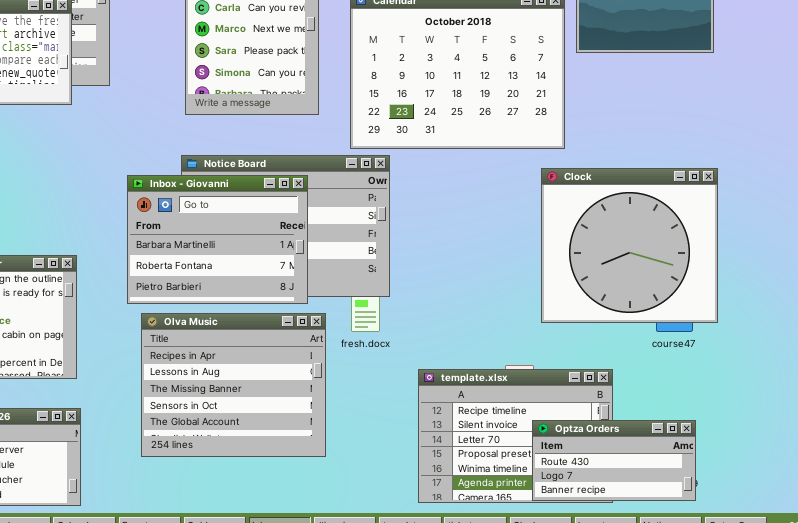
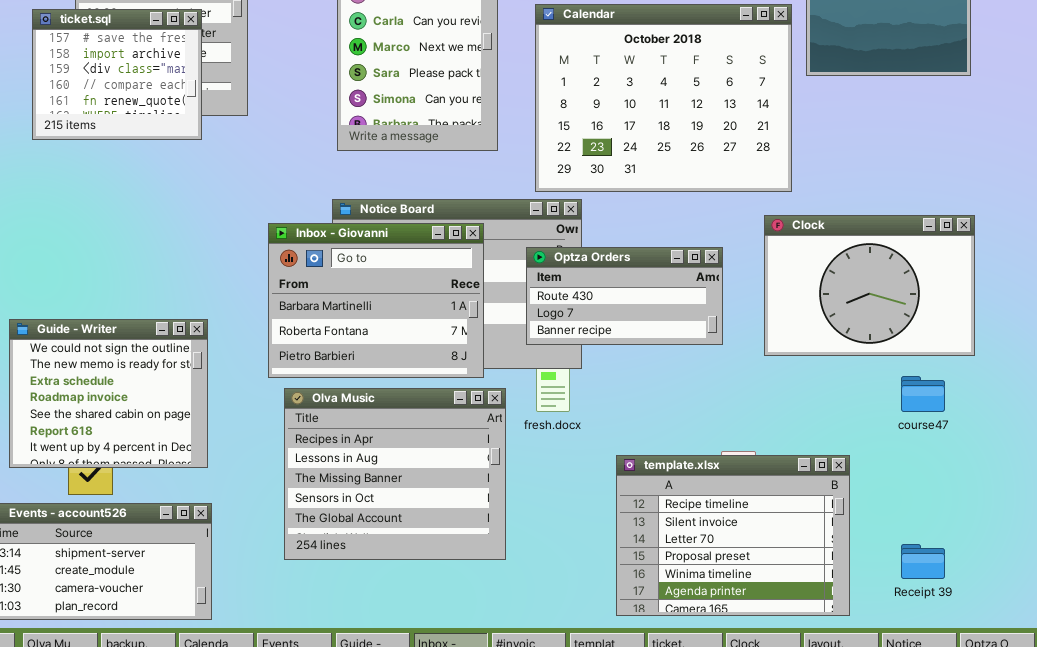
Clock: [541,168,718,323] -> [764,215,975,356], resized
Optza Orders: [532,420,696,501] -> [526,247,723,345], moved

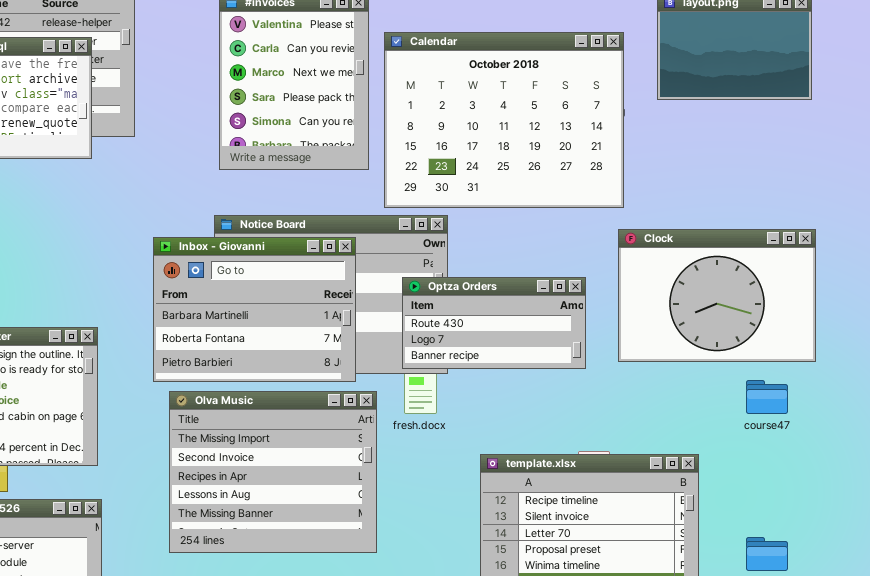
Calendar: [535,4,792,192] -> [384,32,624,208], moved
Optza Orders: [526,247,723,345] -> [402,277,586,369], moved
Olva Music: [284,388,506,560] -> [169,391,377,553], scrolled up 2 rows

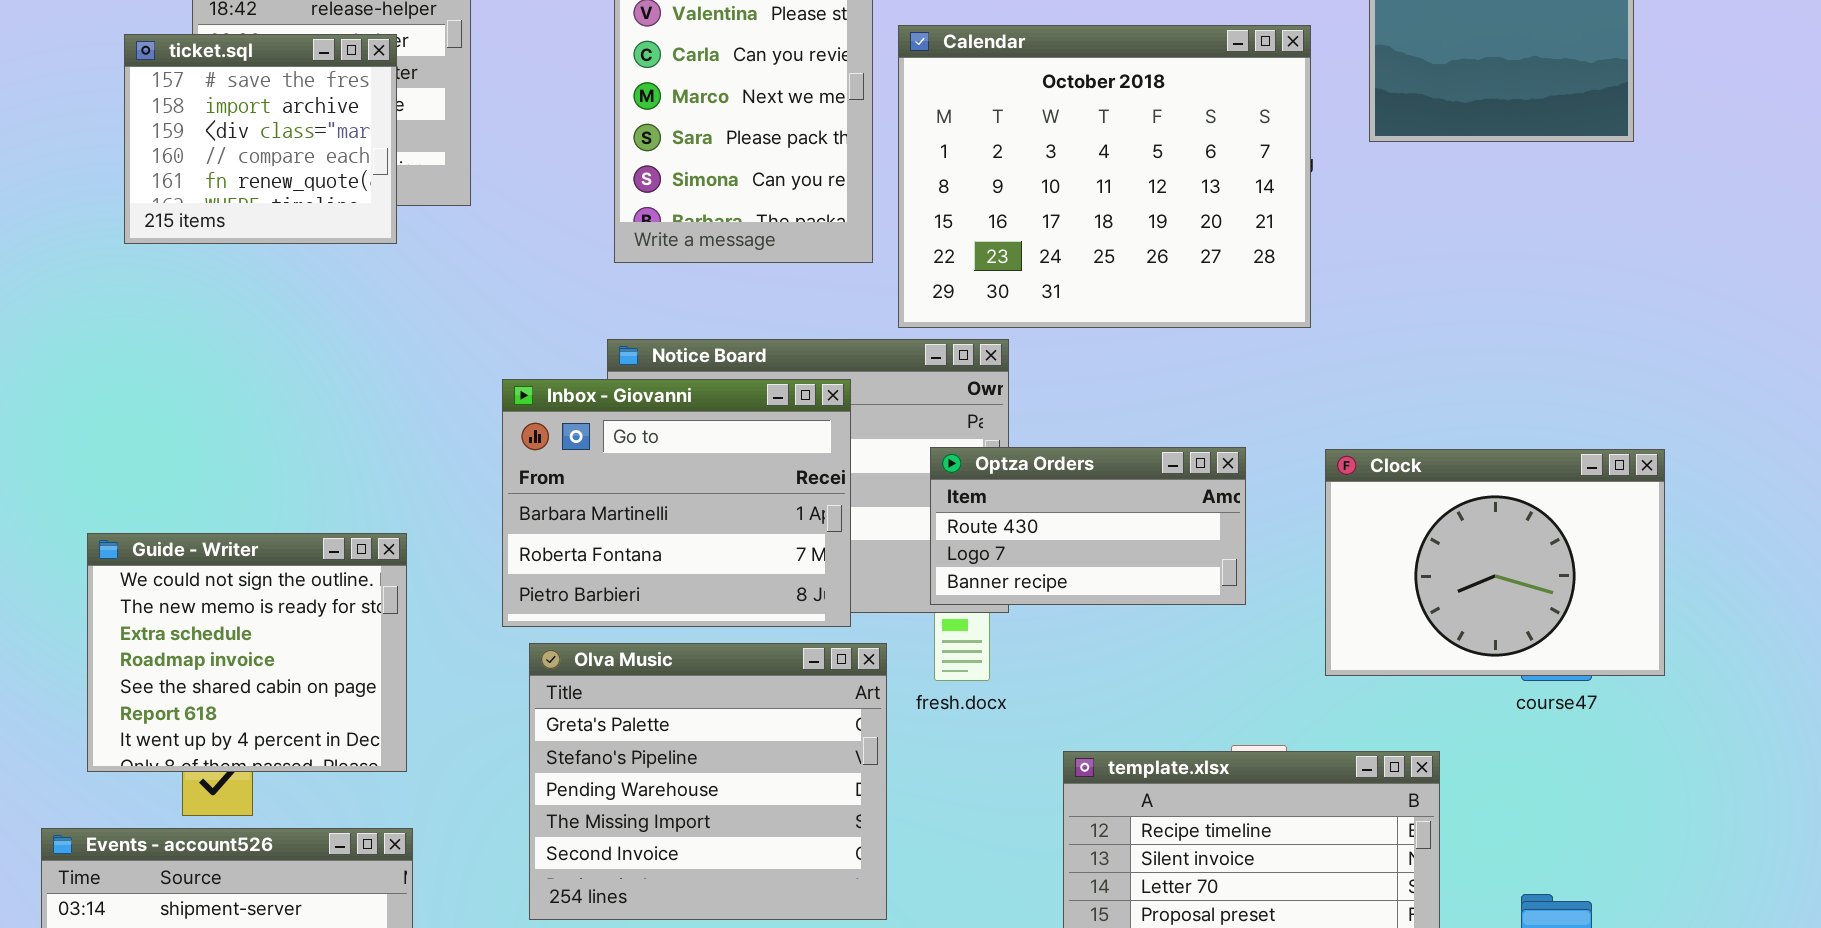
Clock: [618,229,816,362] -> [1325,449,1665,676], moved
Olva Music: [169,391,377,553] -> [529,643,887,920], scrolled up 3 rows

